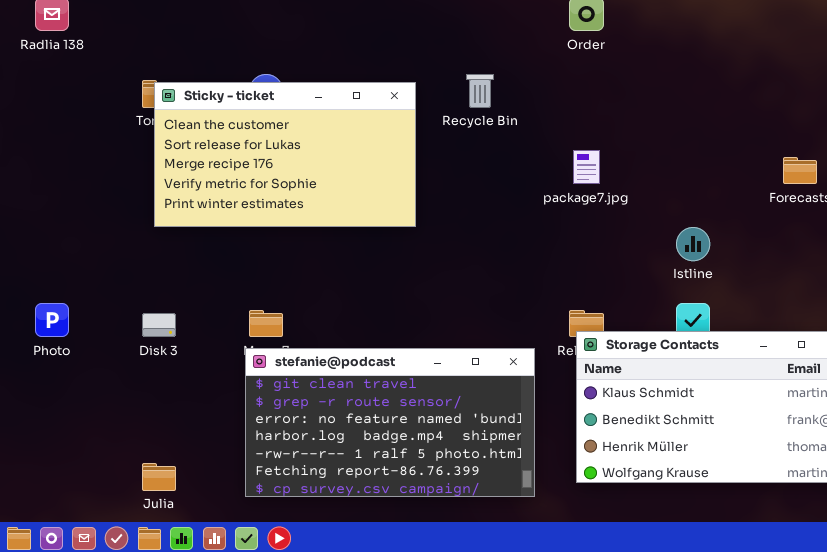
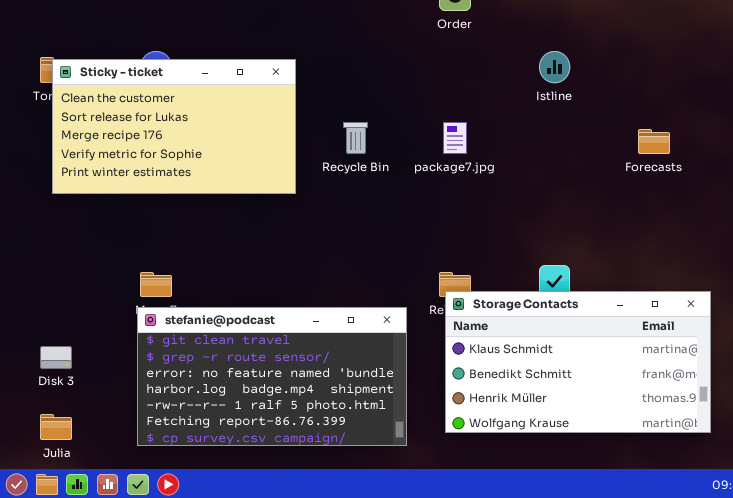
Recycle Bin: [466,74,494,108] -> [343,122,368,154], moved
Istline: [676,227,710,261] -> [539,51,570,83], moved
Disk 3: [142,313,176,337] -> [40,346,72,369], moved

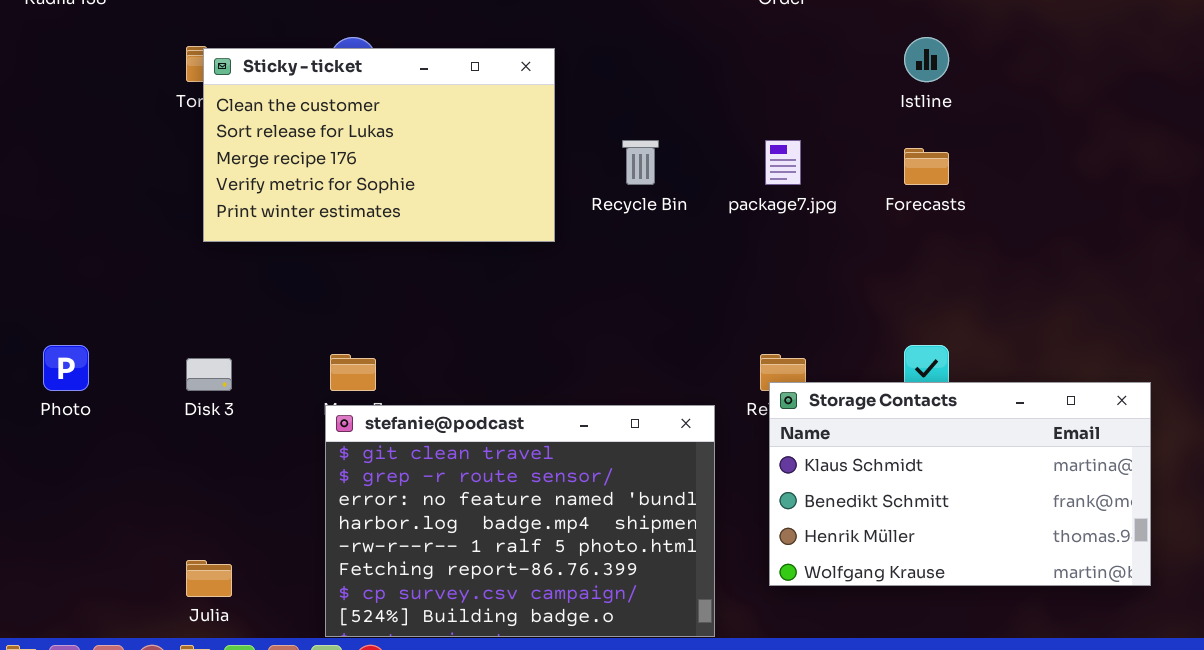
Forecasts: [638,129,670,154] -> [904,148,949,185], moved
stefanie@podcast: [137,307,407,446] -> [325,405,715,637], resized
Disk 3: [40,346,72,369] -> [186,358,232,391], moved

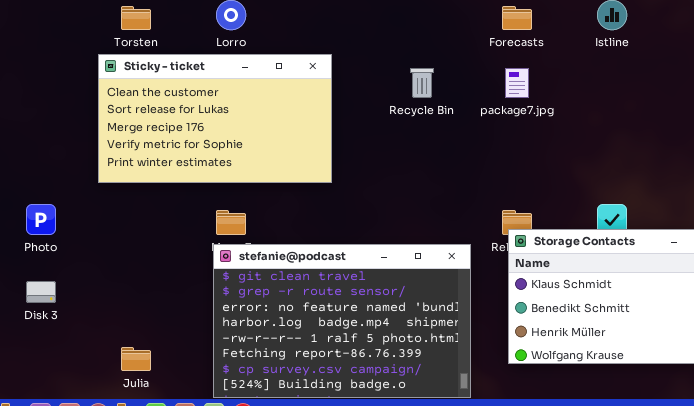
Sticky - ticket: [203,48,555,242] -> [98,54,332,183], moved
Forecasts: [904,148,949,185] -> [502,6,532,30], moved
Disk 3: [186,358,232,391] -> [26,281,56,303], moved

